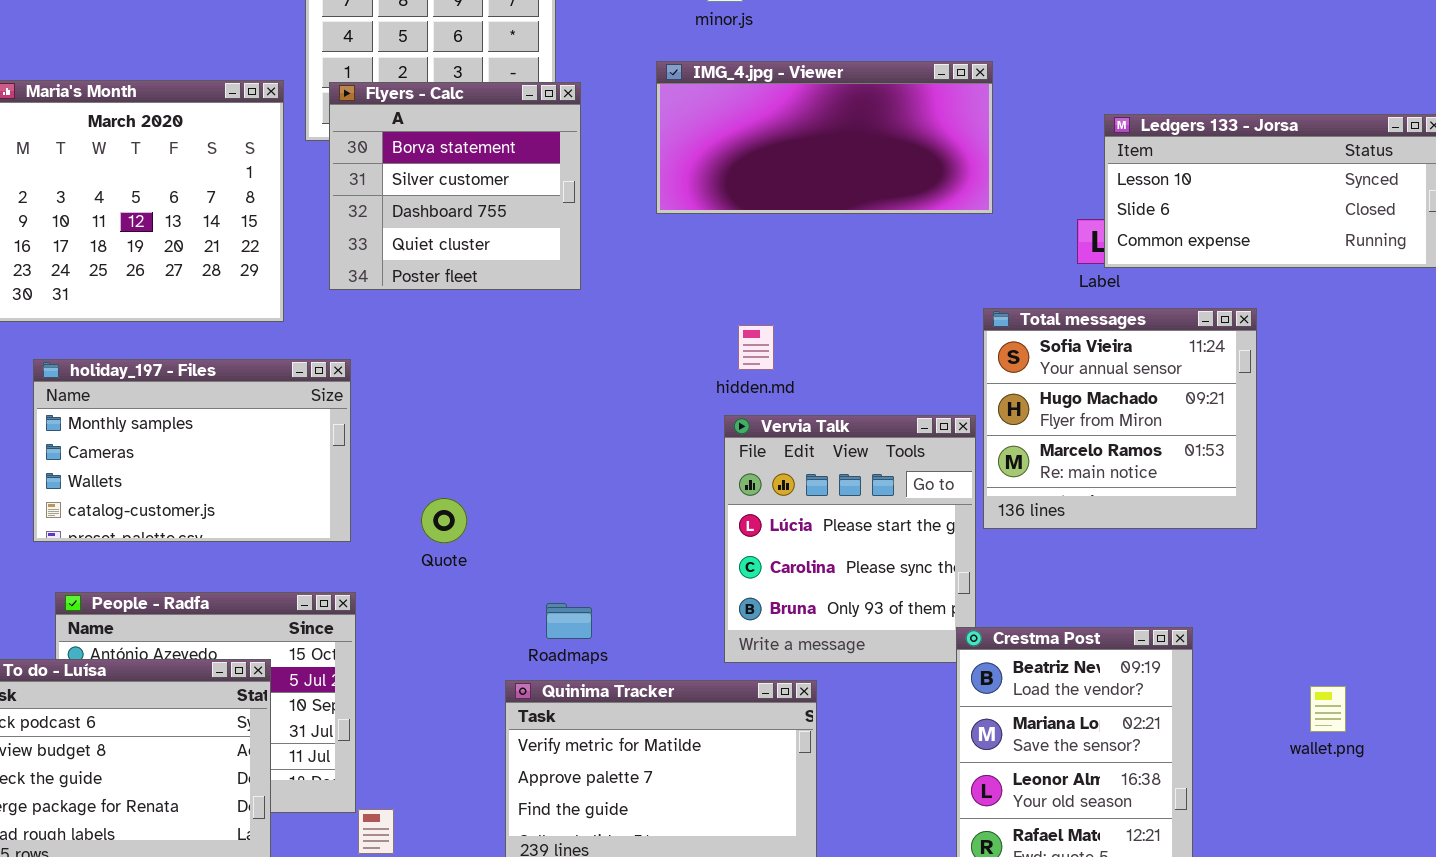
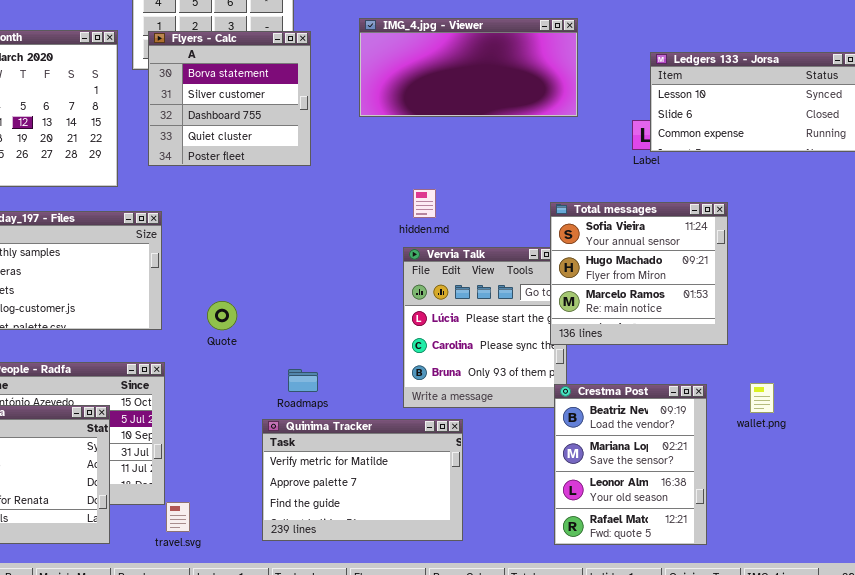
Total messages: [983,308,1257,529] -> [550,202,728,345], moved
wallet.png: [1310,686,1346,732] -> [750,383,774,413], moved

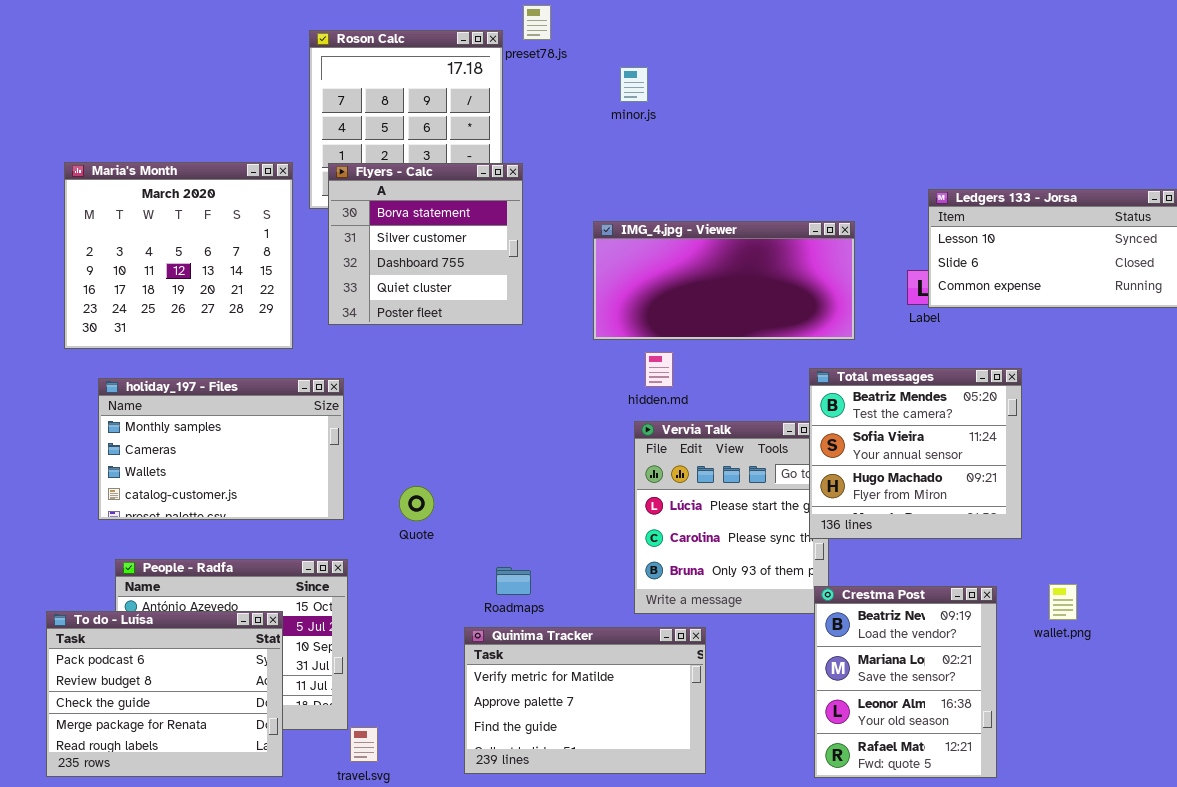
IMG_4.jpg - Viewer: [359,18,578,117] -> [593,221,855,340], moved
Total messages: [550,202,728,345] -> [809,368,1022,539], scrolled up 1 row

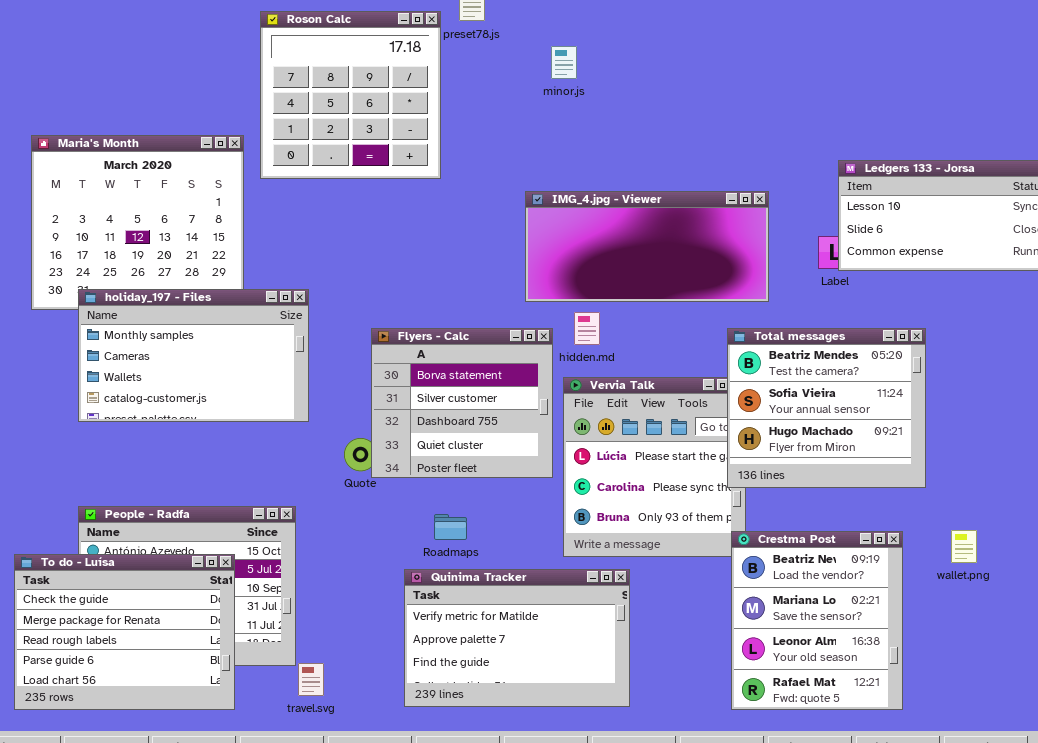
Flyers - Calc: [328,163,523,325] -> [371,328,553,478], moved
holiday_197 - Files: [98,378,344,520] -> [78,289,309,422], moved
To do - Luísa: [46,611,283,777] -> [14,554,235,710], scrolled down 2 rows

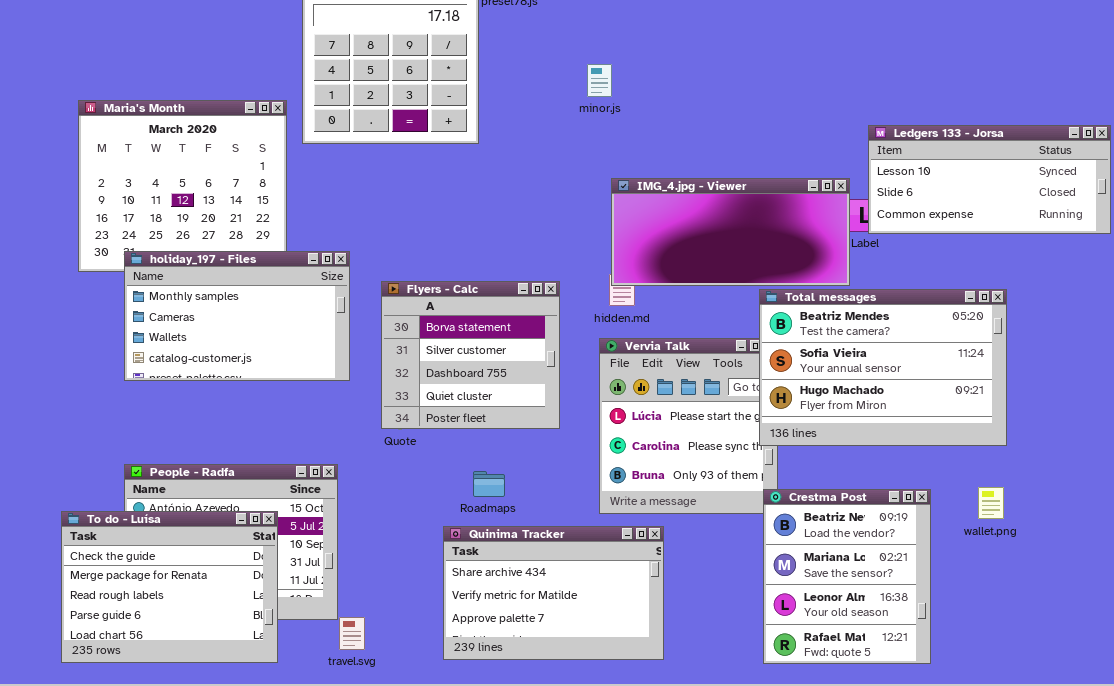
minor.js: [551,46,577,79] -> [587,64,612,97], moved
IMG_4.jpg - Viewer: [525,191,769,302] -> [611,178,850,286], moved
Flyers - Calc: [371,328,553,478] -> [381,281,560,429], moved
Total messages: [727,328,926,488] -> [759,289,1007,446], resized
Quinima Tracker: [404,569,630,707] -> [443,526,664,660], scrolled up 1 row

